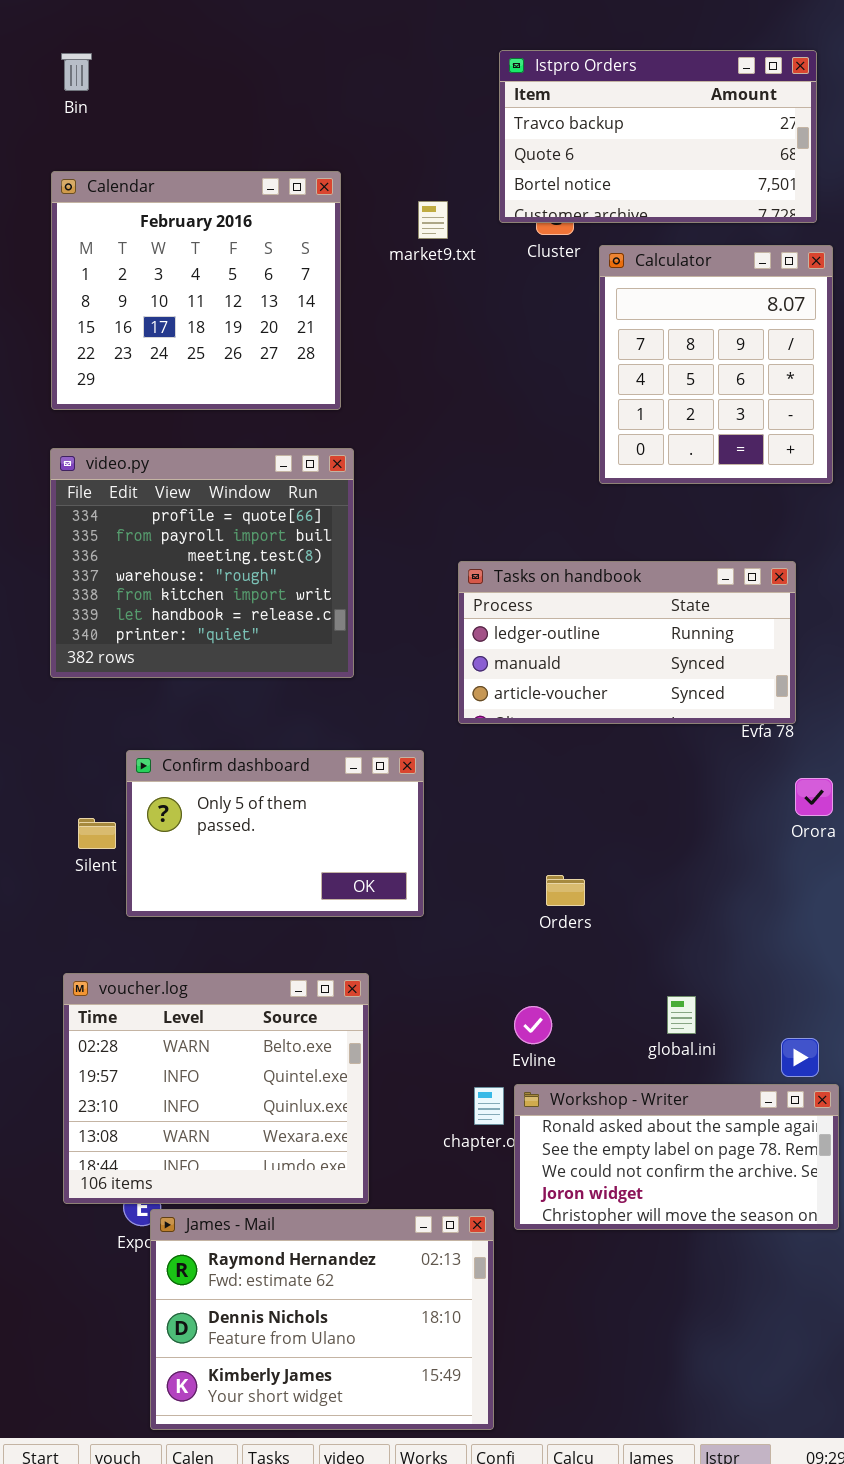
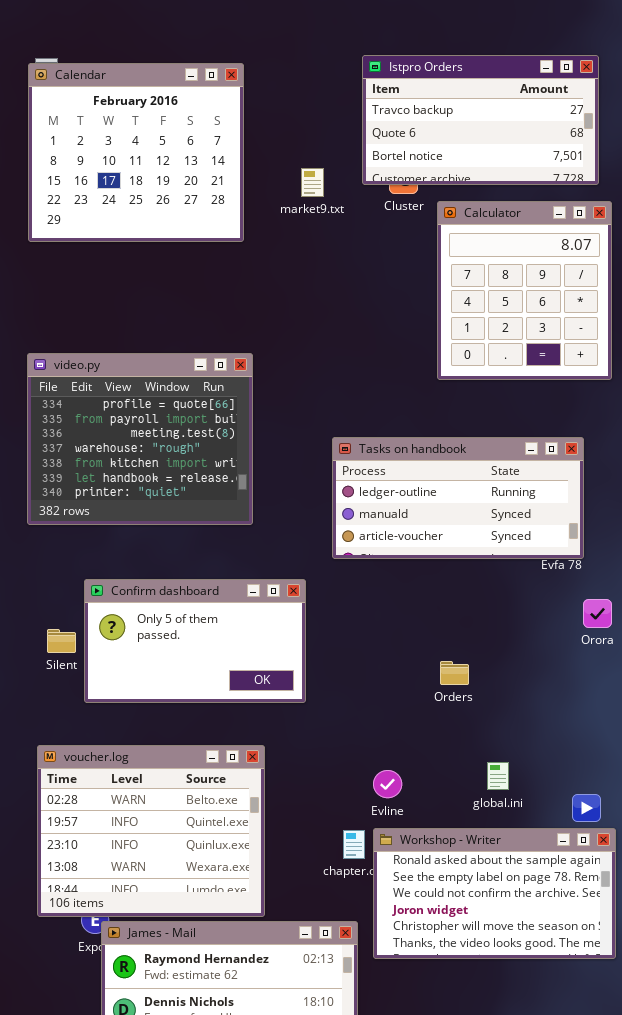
Calendar: [51,171,341,410] -> [28,63,244,242], moved
Orders: [546,875,585,906] -> [440,661,469,685], moved
Workshop - Writer: [514,1084,839,1230] -> [373,828,616,959], resized

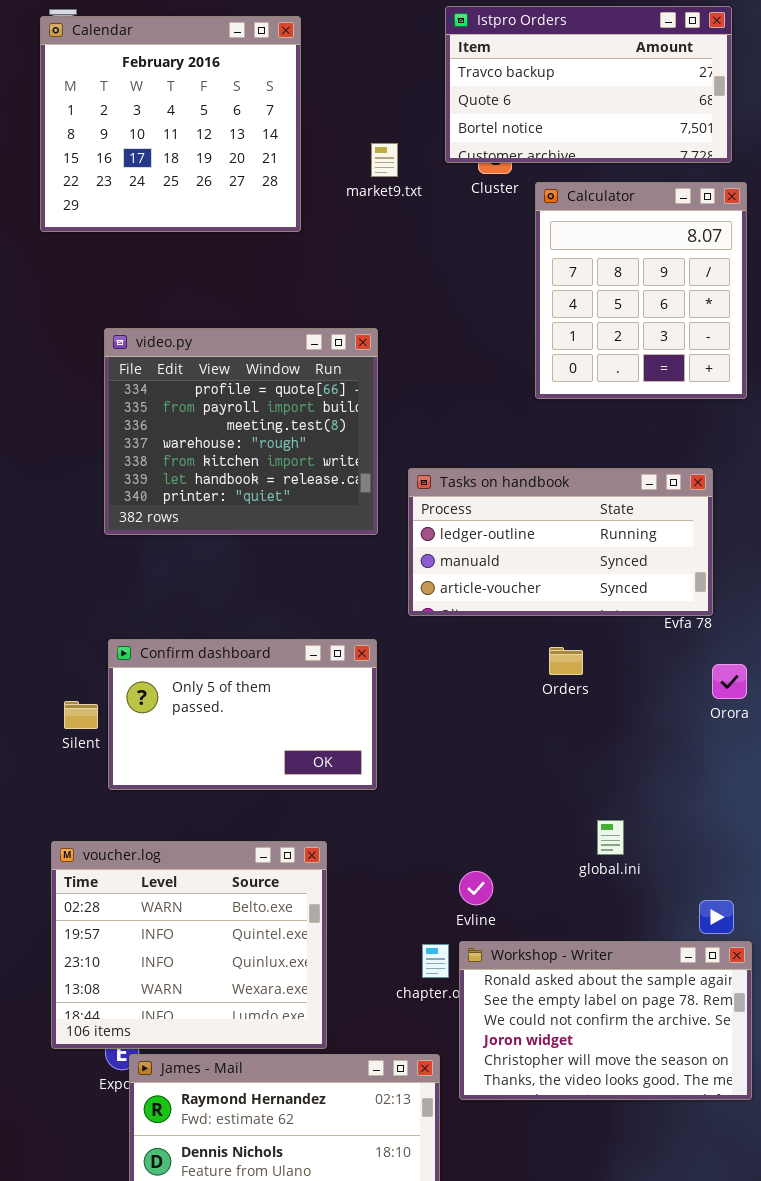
video.py: [27,353,253,525] -> [104,328,378,535], moved
Orders: [440,661,469,685] -> [549,647,583,675], moved
global.ini: [487,762,509,790] -> [597,820,624,855], moved

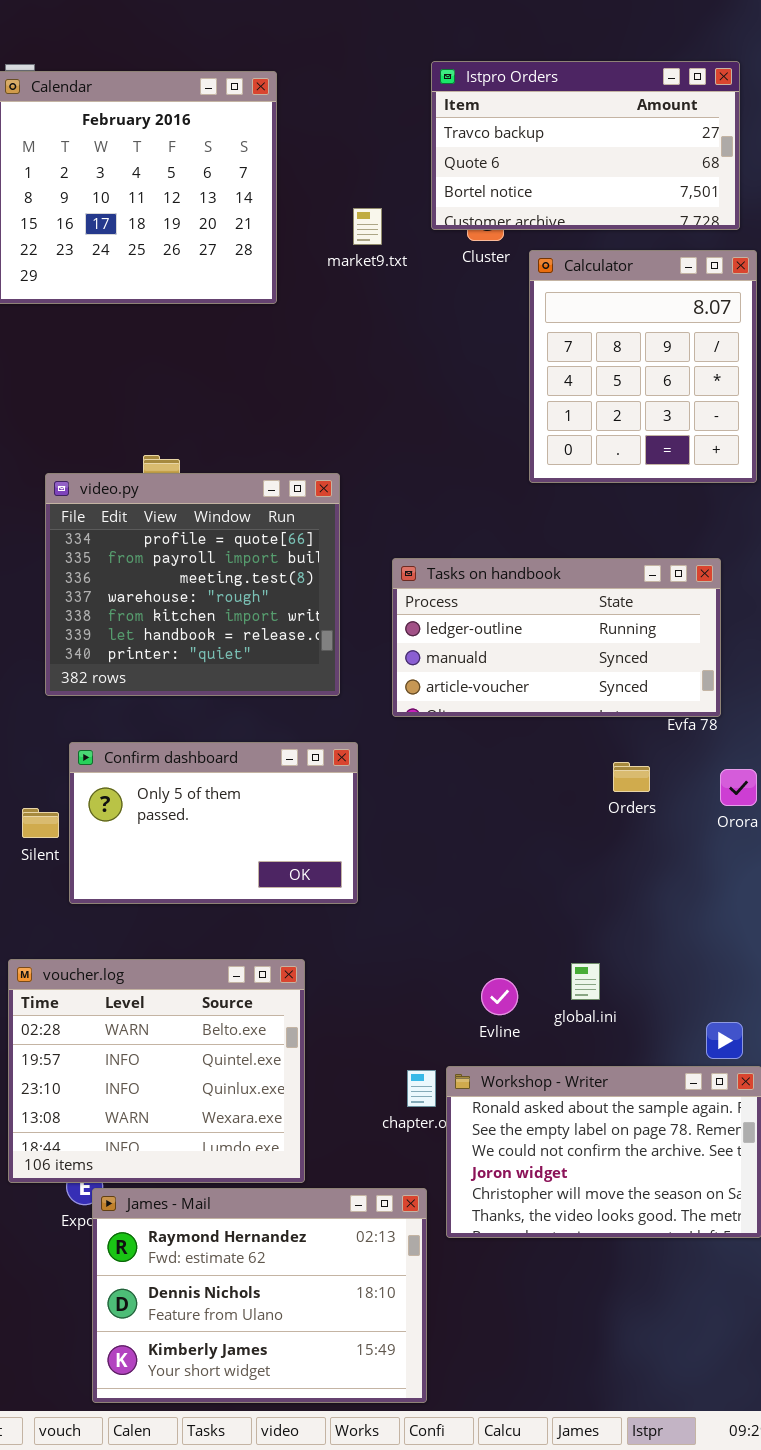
video.py: [104,328,378,535] -> [45,473,340,696], moved
Orders: [549,647,583,675] -> [613,762,650,792], moved
global.ini: [597,820,624,855] -> [571,963,600,1000], moved
Evline: [459,871,493,905] -> [481,978,518,1015], moved

